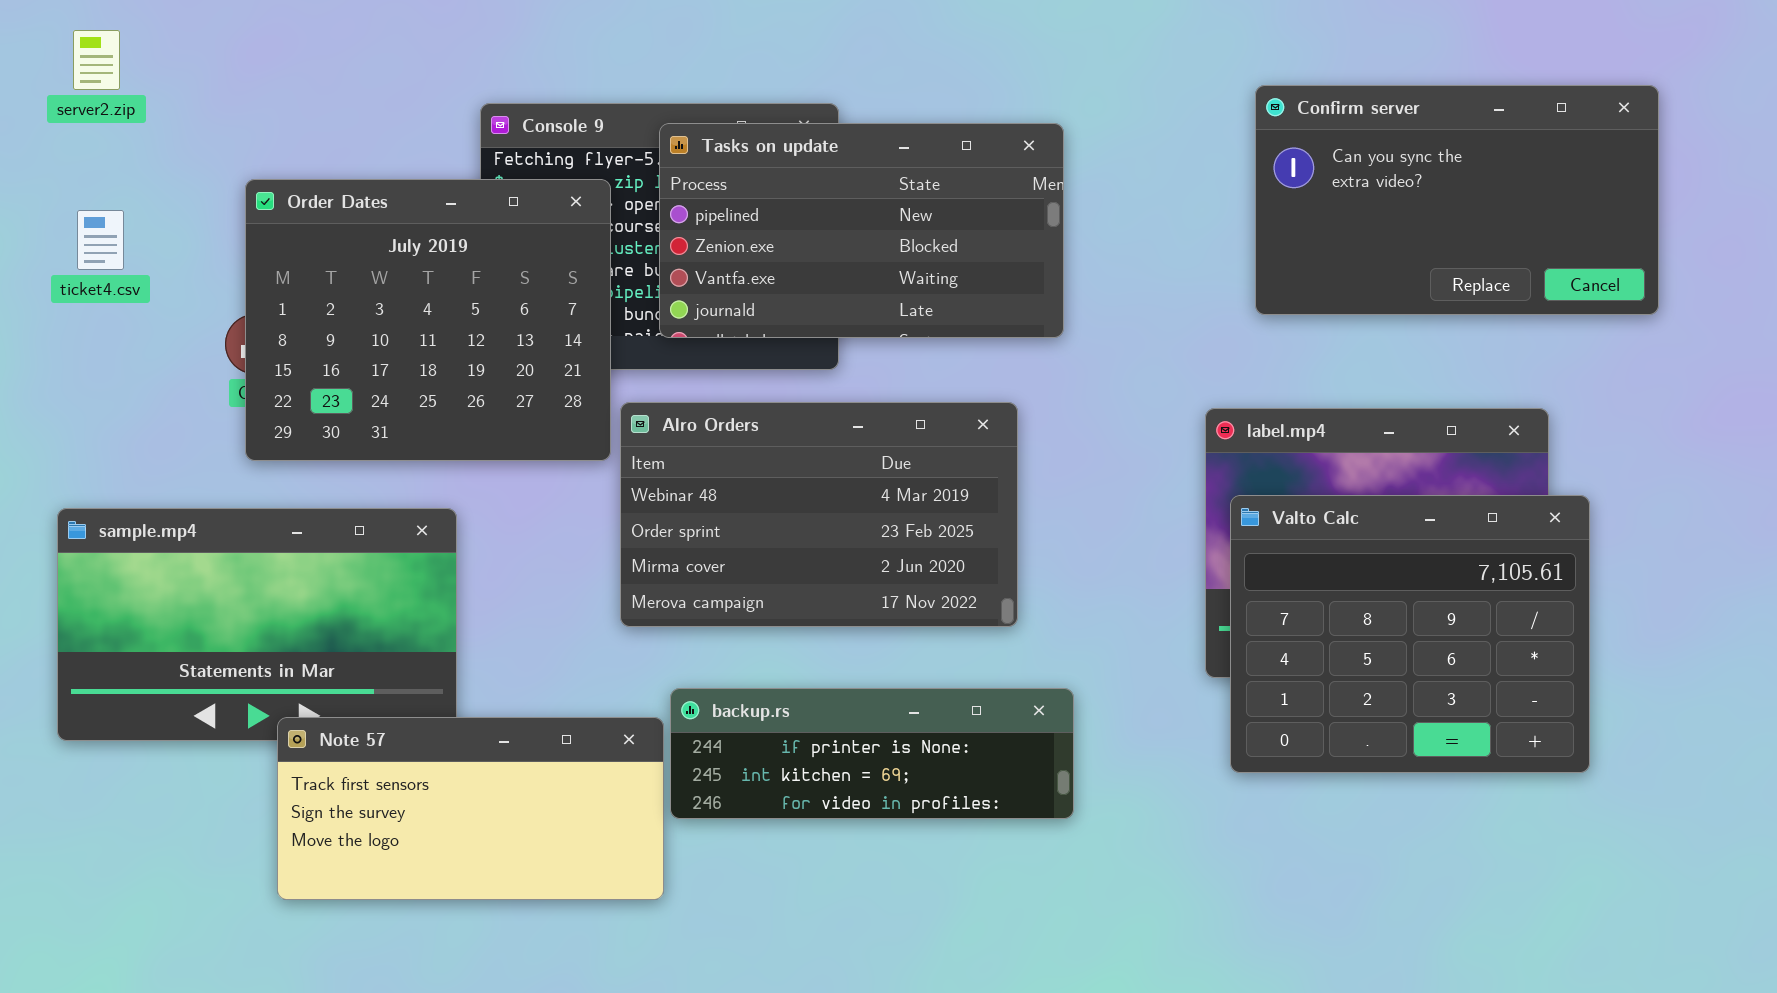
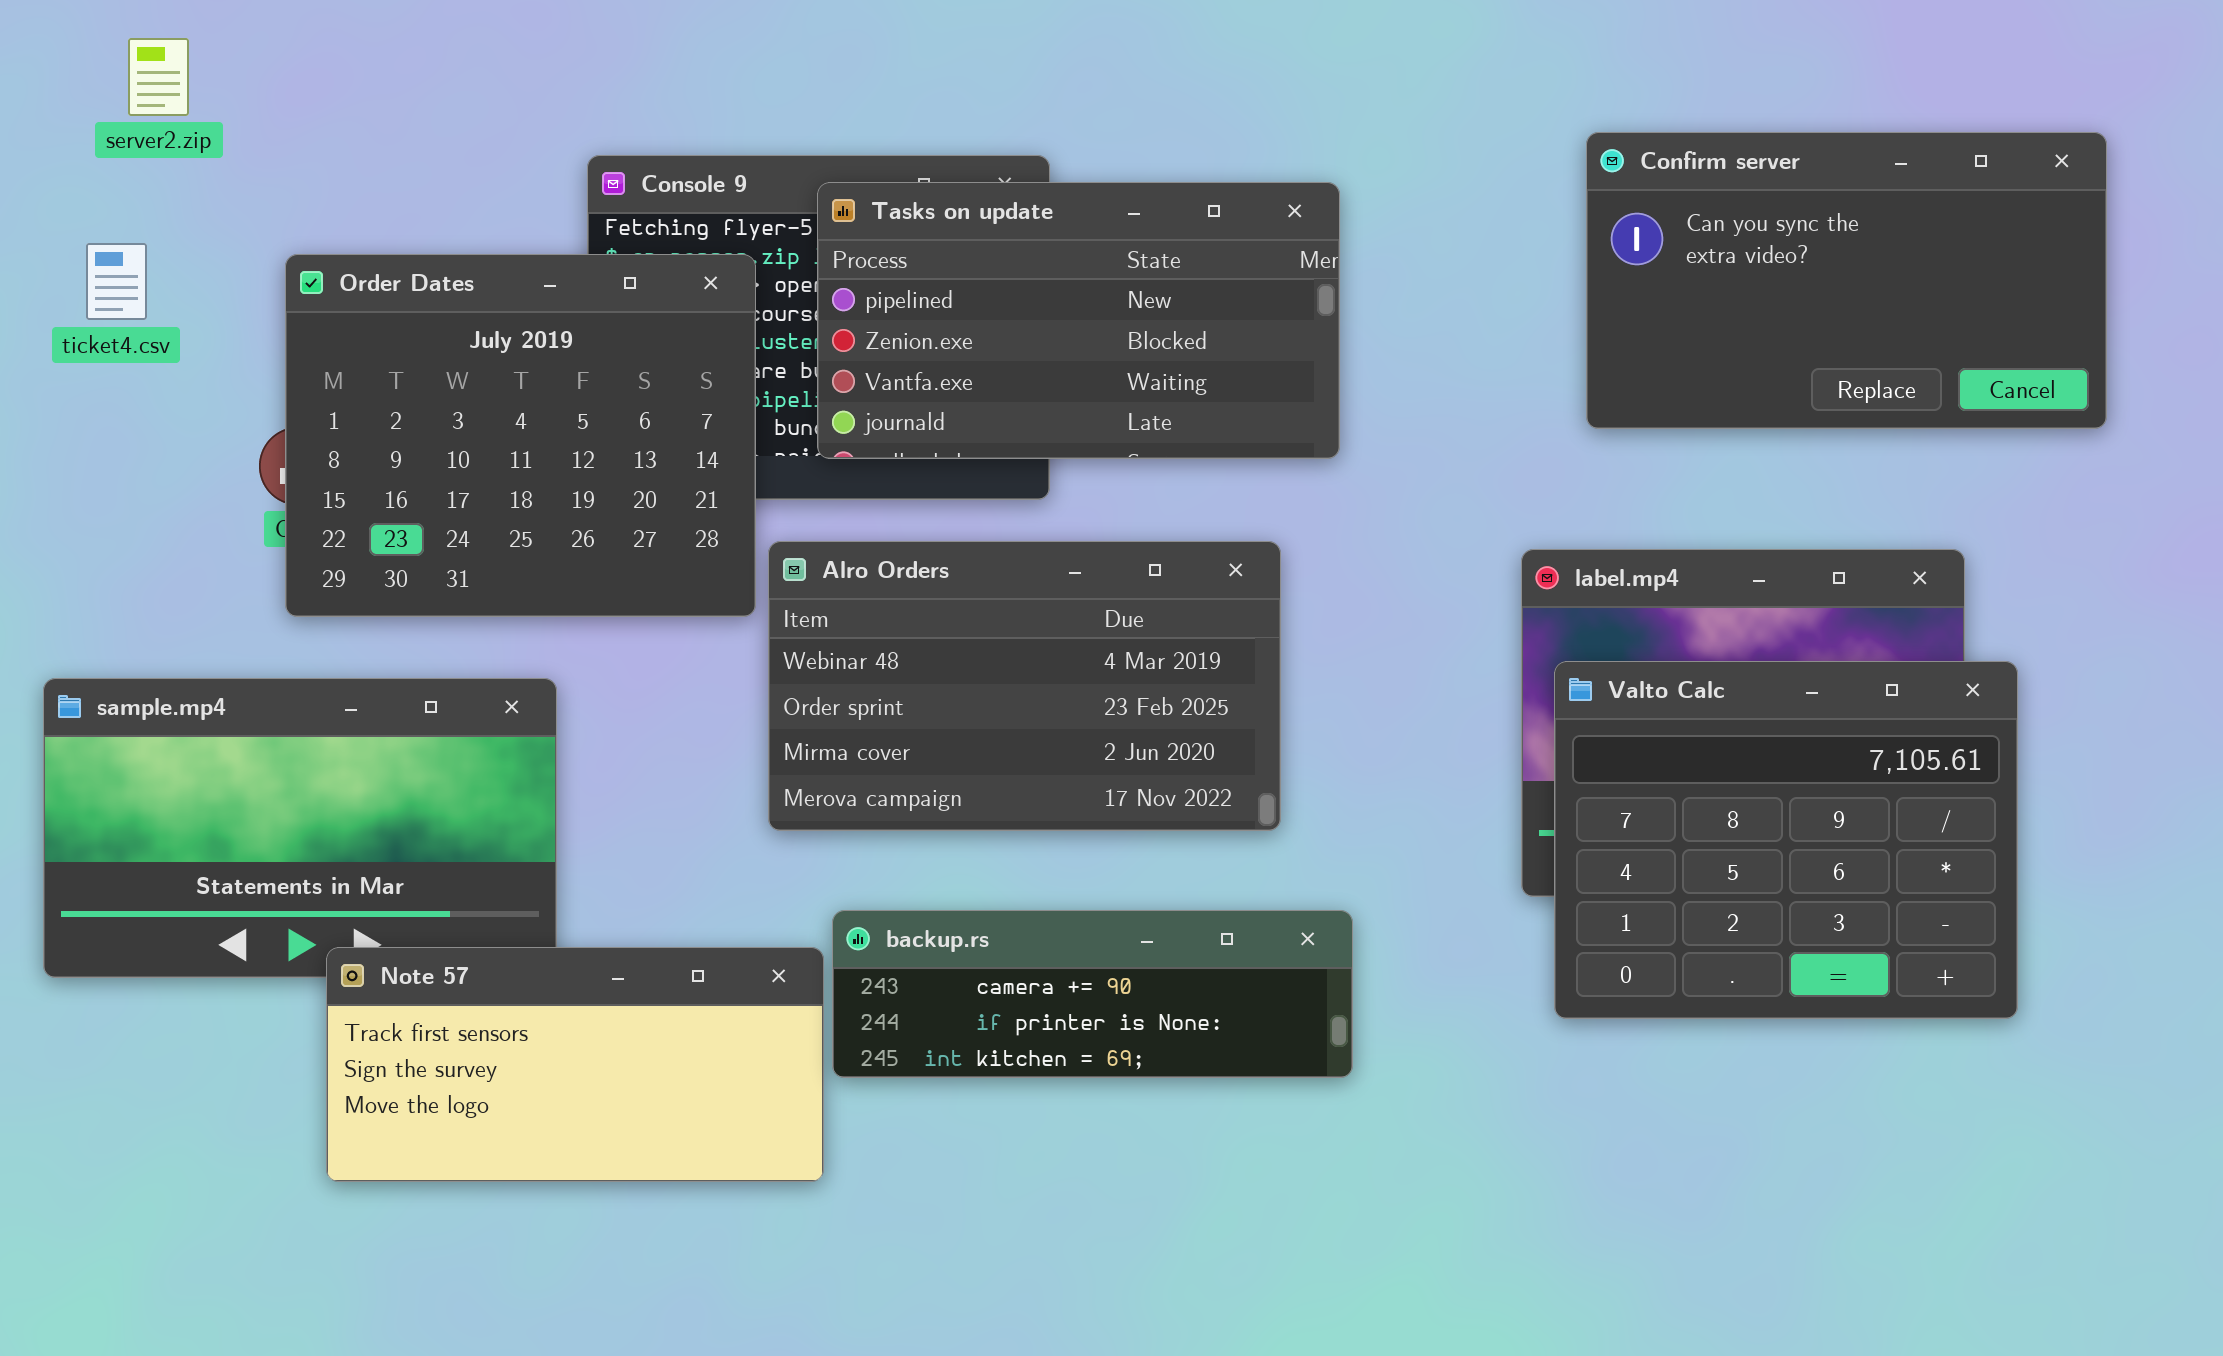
server2.zip: [73,30,120,90] -> [128,38,189,116], moved
ticket4.csv: [77,210,124,270] -> [86,243,147,320], moved
backup.rs: [670,688,1074,819] -> [832,910,1353,1078], scrolled up 1 row

